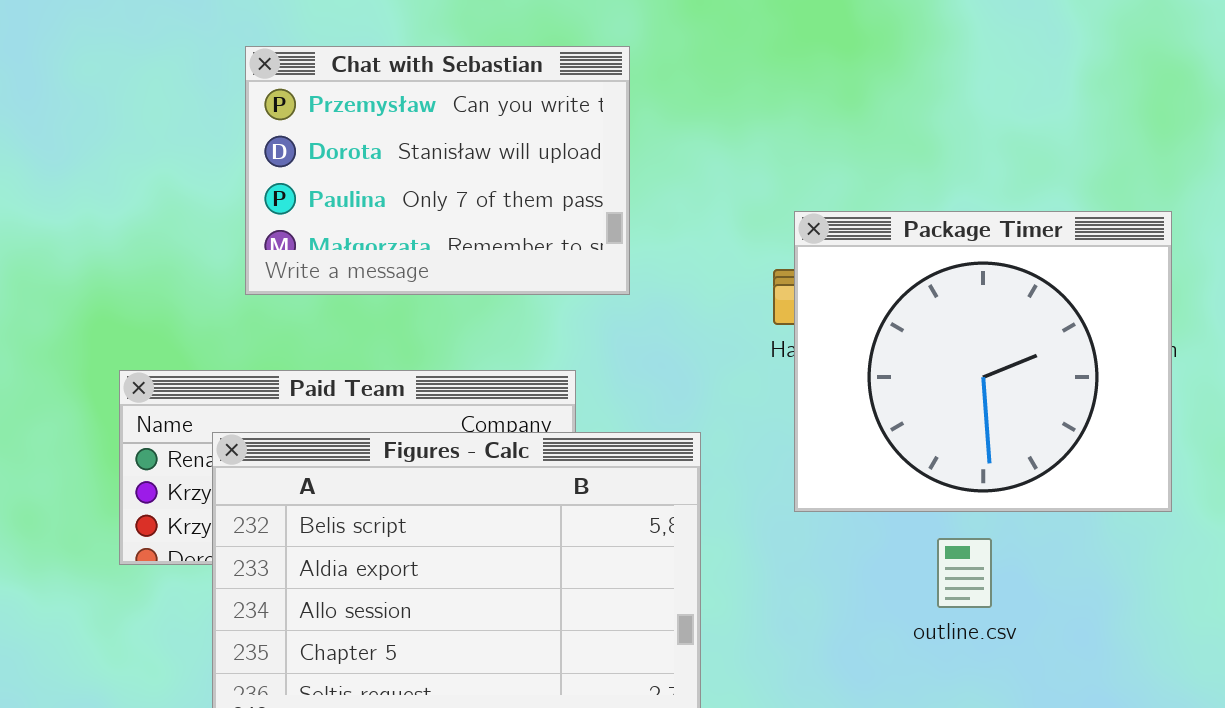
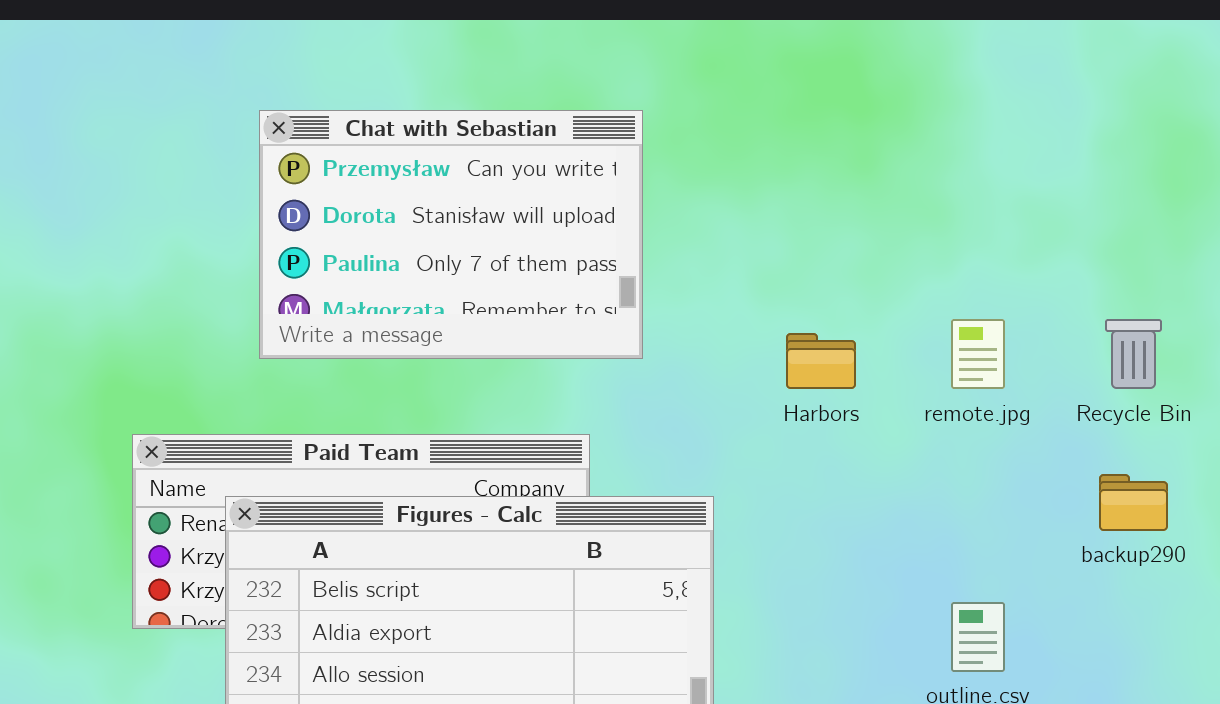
Package Timer: [794,211,1172,512] -> none, closed

